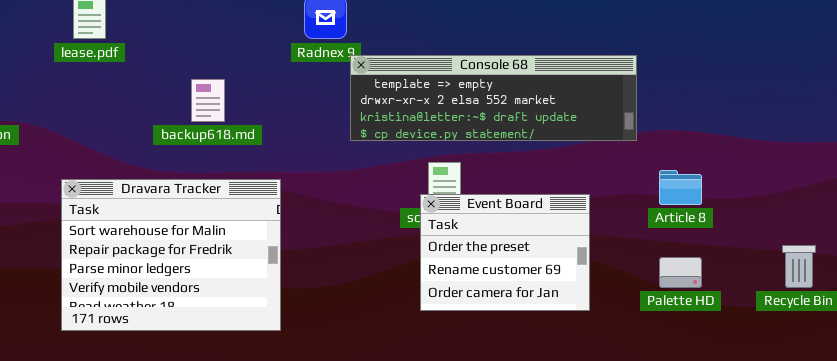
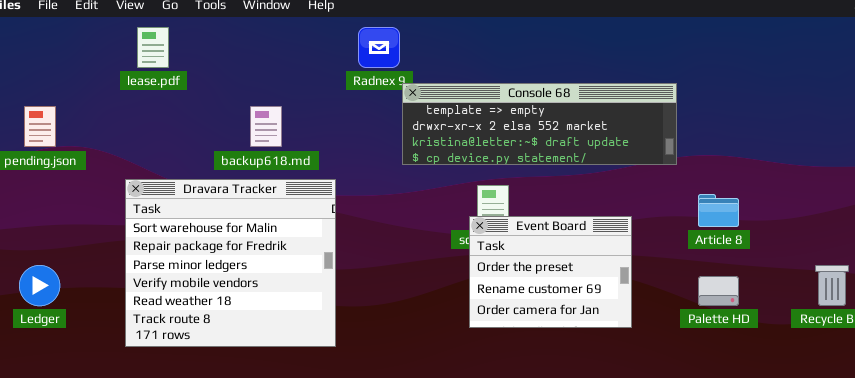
Dravara Tracker: [61,179,281,331] -> [125,179,336,347], resized

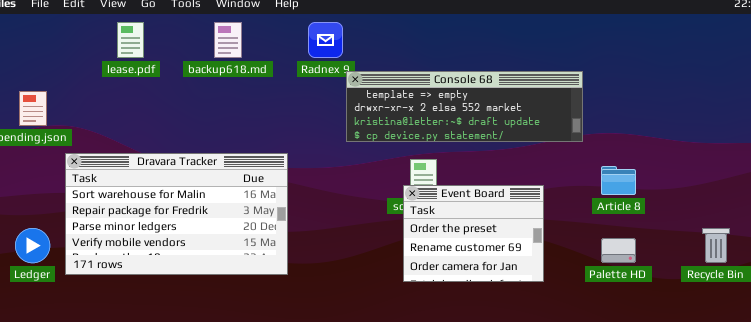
backup618.md: [250,106,282,147] -> [214,22,242,58], moved
Dravara Tracker: [125,179,336,347] -> [65,153,288,275], resized

